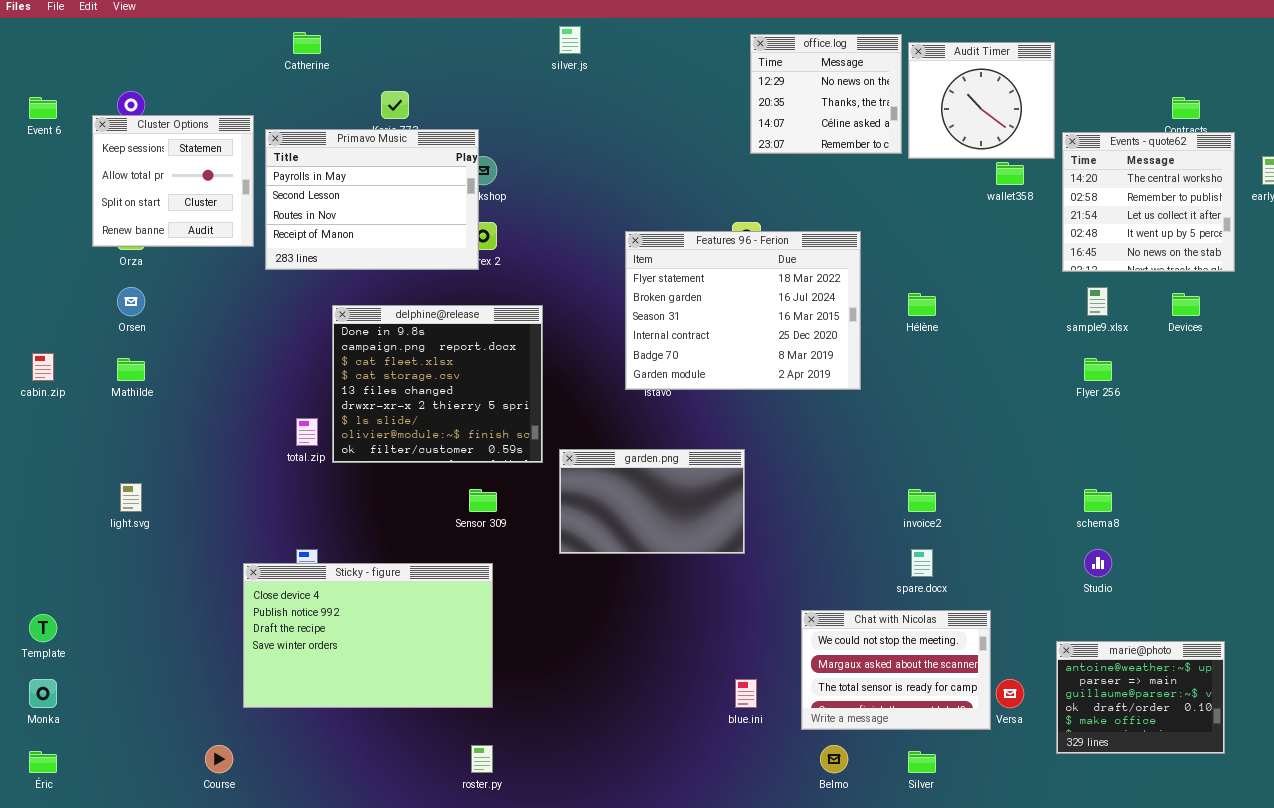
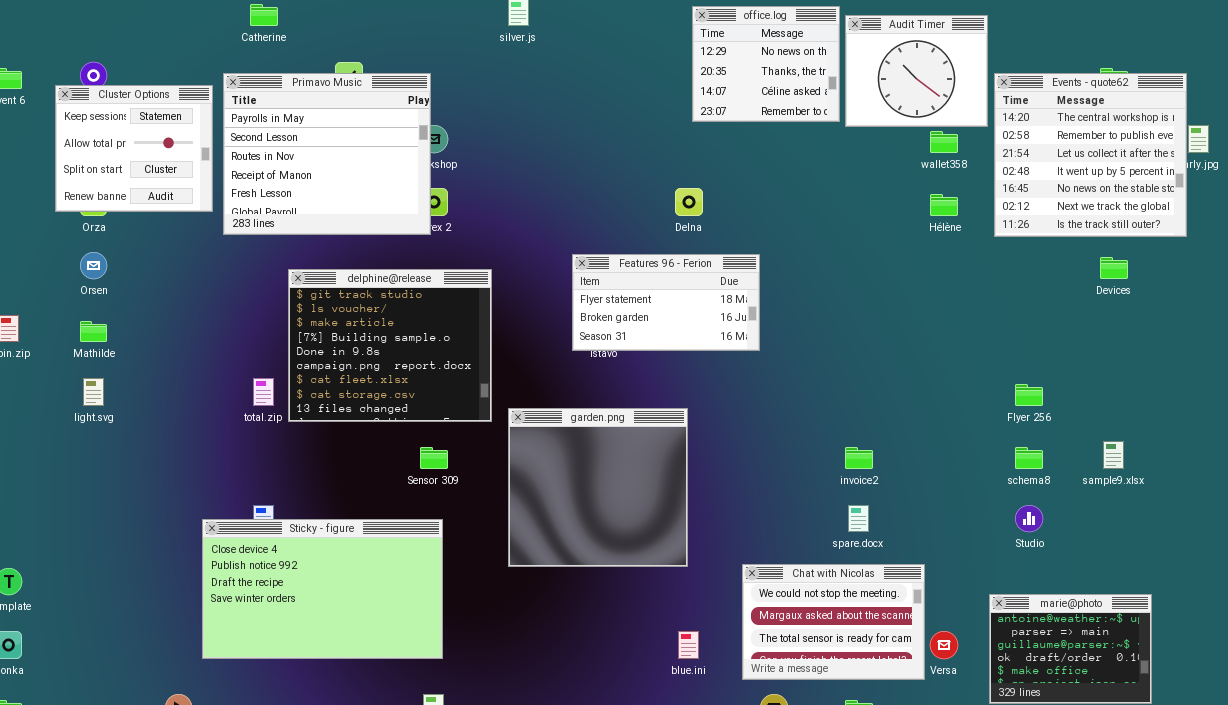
Primavo Music: [265,129,479,270] -> [223,73,431,235], resized
Events - quote62: [1062,132,1235,272] -> [994,73,1187,237], resized
Features 96 - Ferion: [625,231,861,390] -> [572,254,760,351], resized
sample9.xlsx: [1087,287,1108,316] -> [1103,441,1124,469], moved
Hélène: [908,293,936,316] -> [930,194,958,216], moved
delphine@release: [332,305,543,463] -> [288,269,492,422], scrolled up 4 rows
Flyer 256: [1084,358,1112,381] -> [1015,384,1043,406], moved
garden.png: [559,449,745,554] -> [508,408,688,567], resized
light.svg: [120,483,142,512] -> [83,378,104,406], moved

